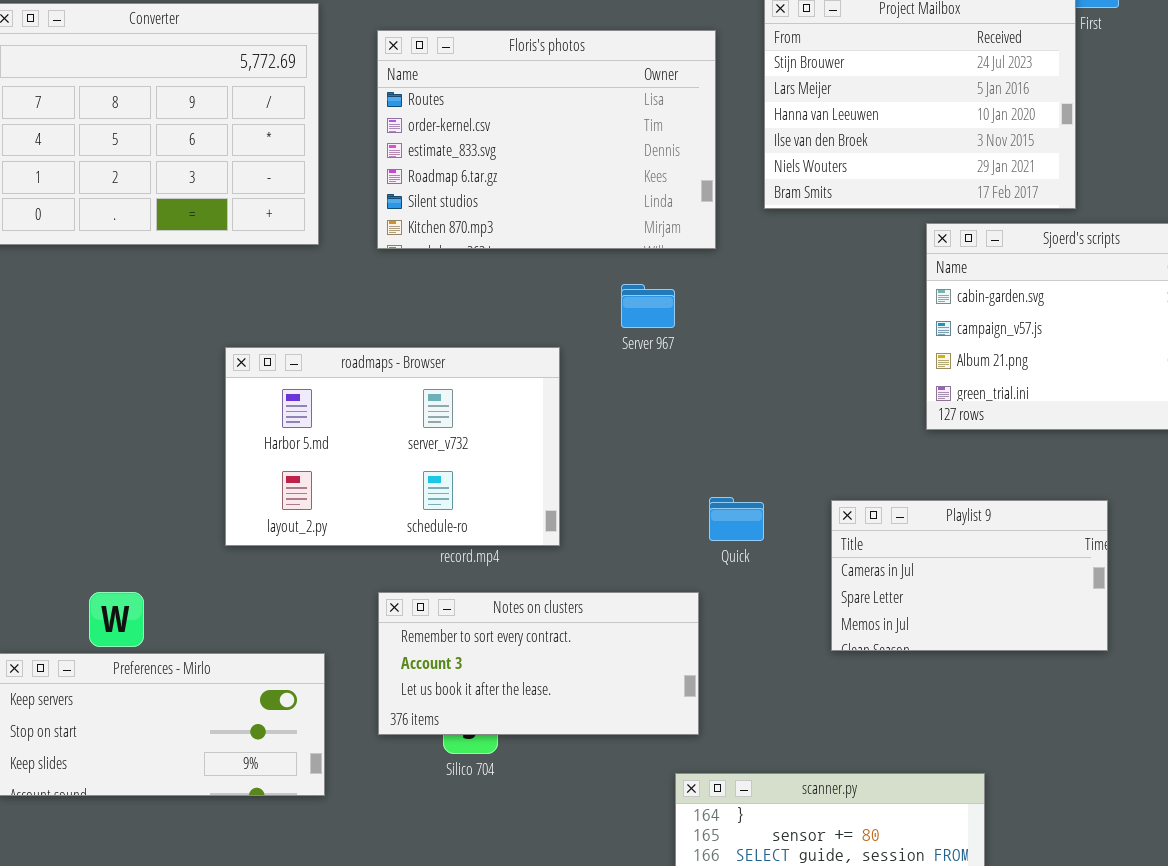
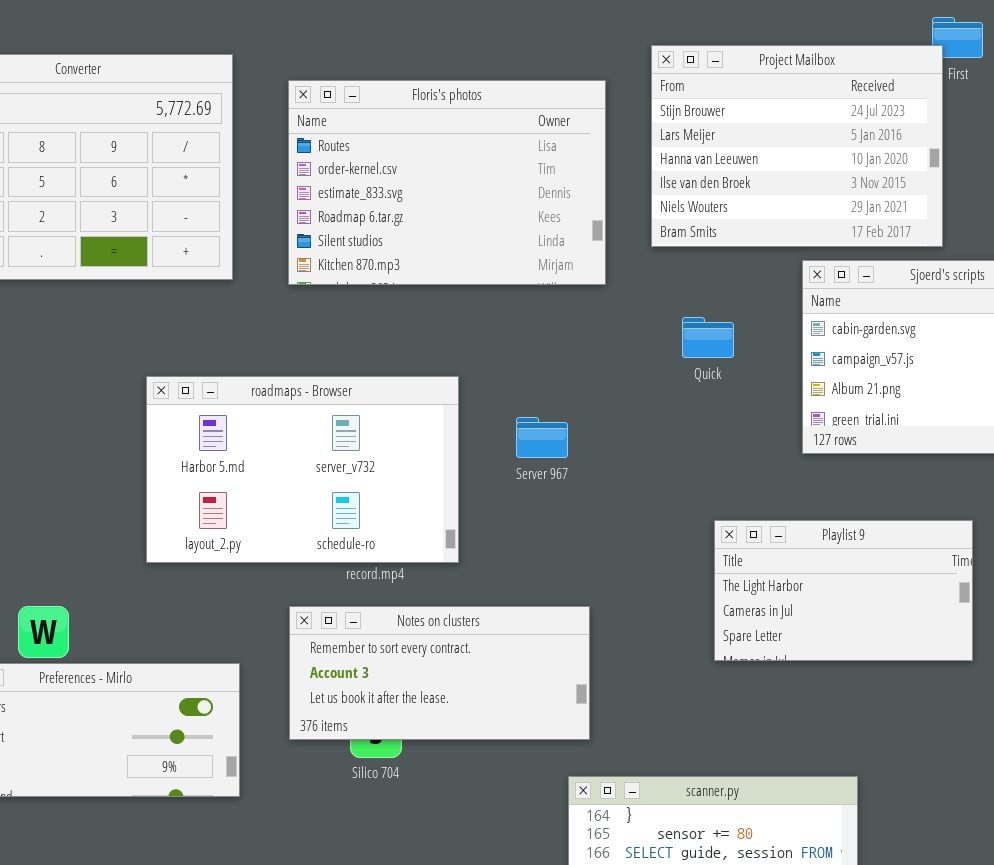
Server 967: [621,284,675,328] -> [516,417,568,458], moved
Quick: [709,497,764,541] -> [682,317,734,358], moved
Playlist 9: [831,500,1108,651] -> [714,520,973,661], scrolled up 1 row

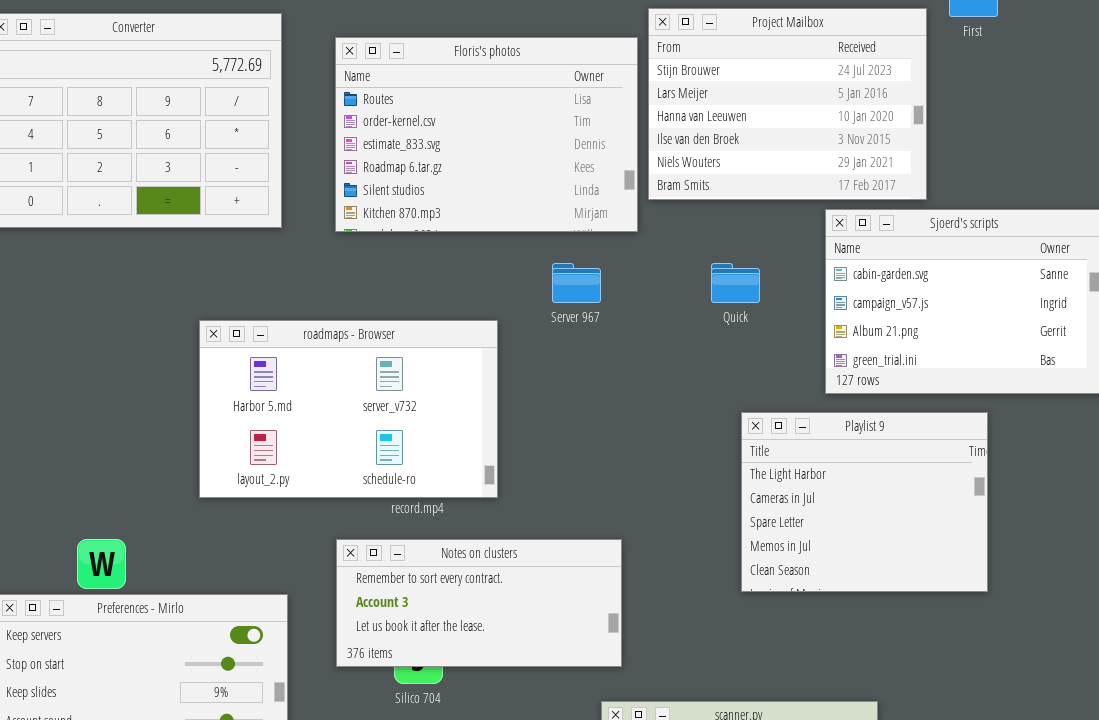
Project Mailbox: [651,45,943,247] -> [648,8,927,200], moved
Server 967: [516,417,568,458] -> [552,263,601,303], moved
Playlist 9: [714,520,973,661] -> [741,412,988,592], resized

